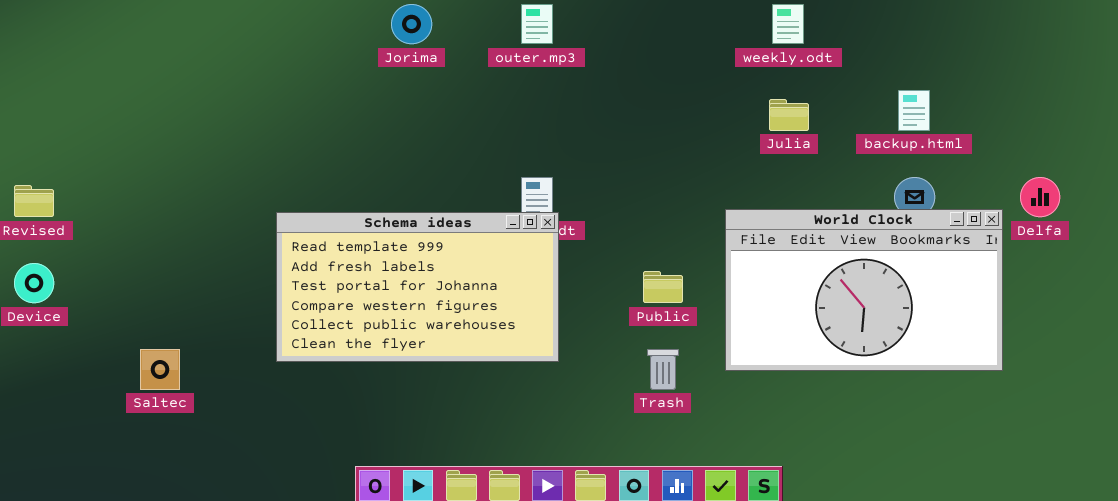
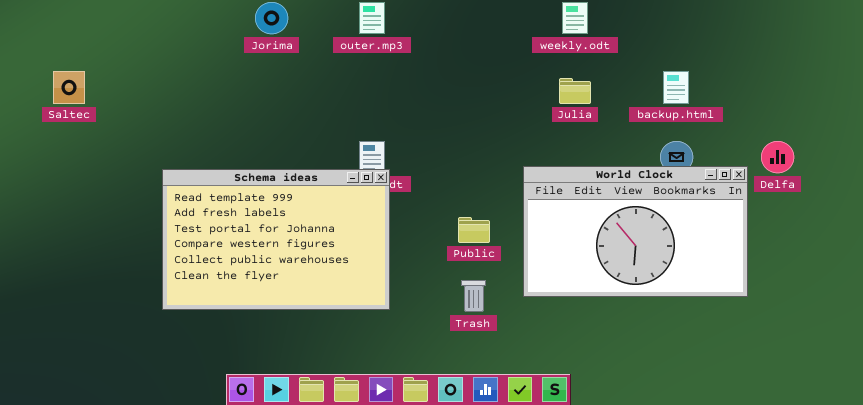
Schema ideas: [276,212,559,362] -> [162,169,390,310], resized
Saltec: [140,349,180,390] -> [53,71,85,104], moved

